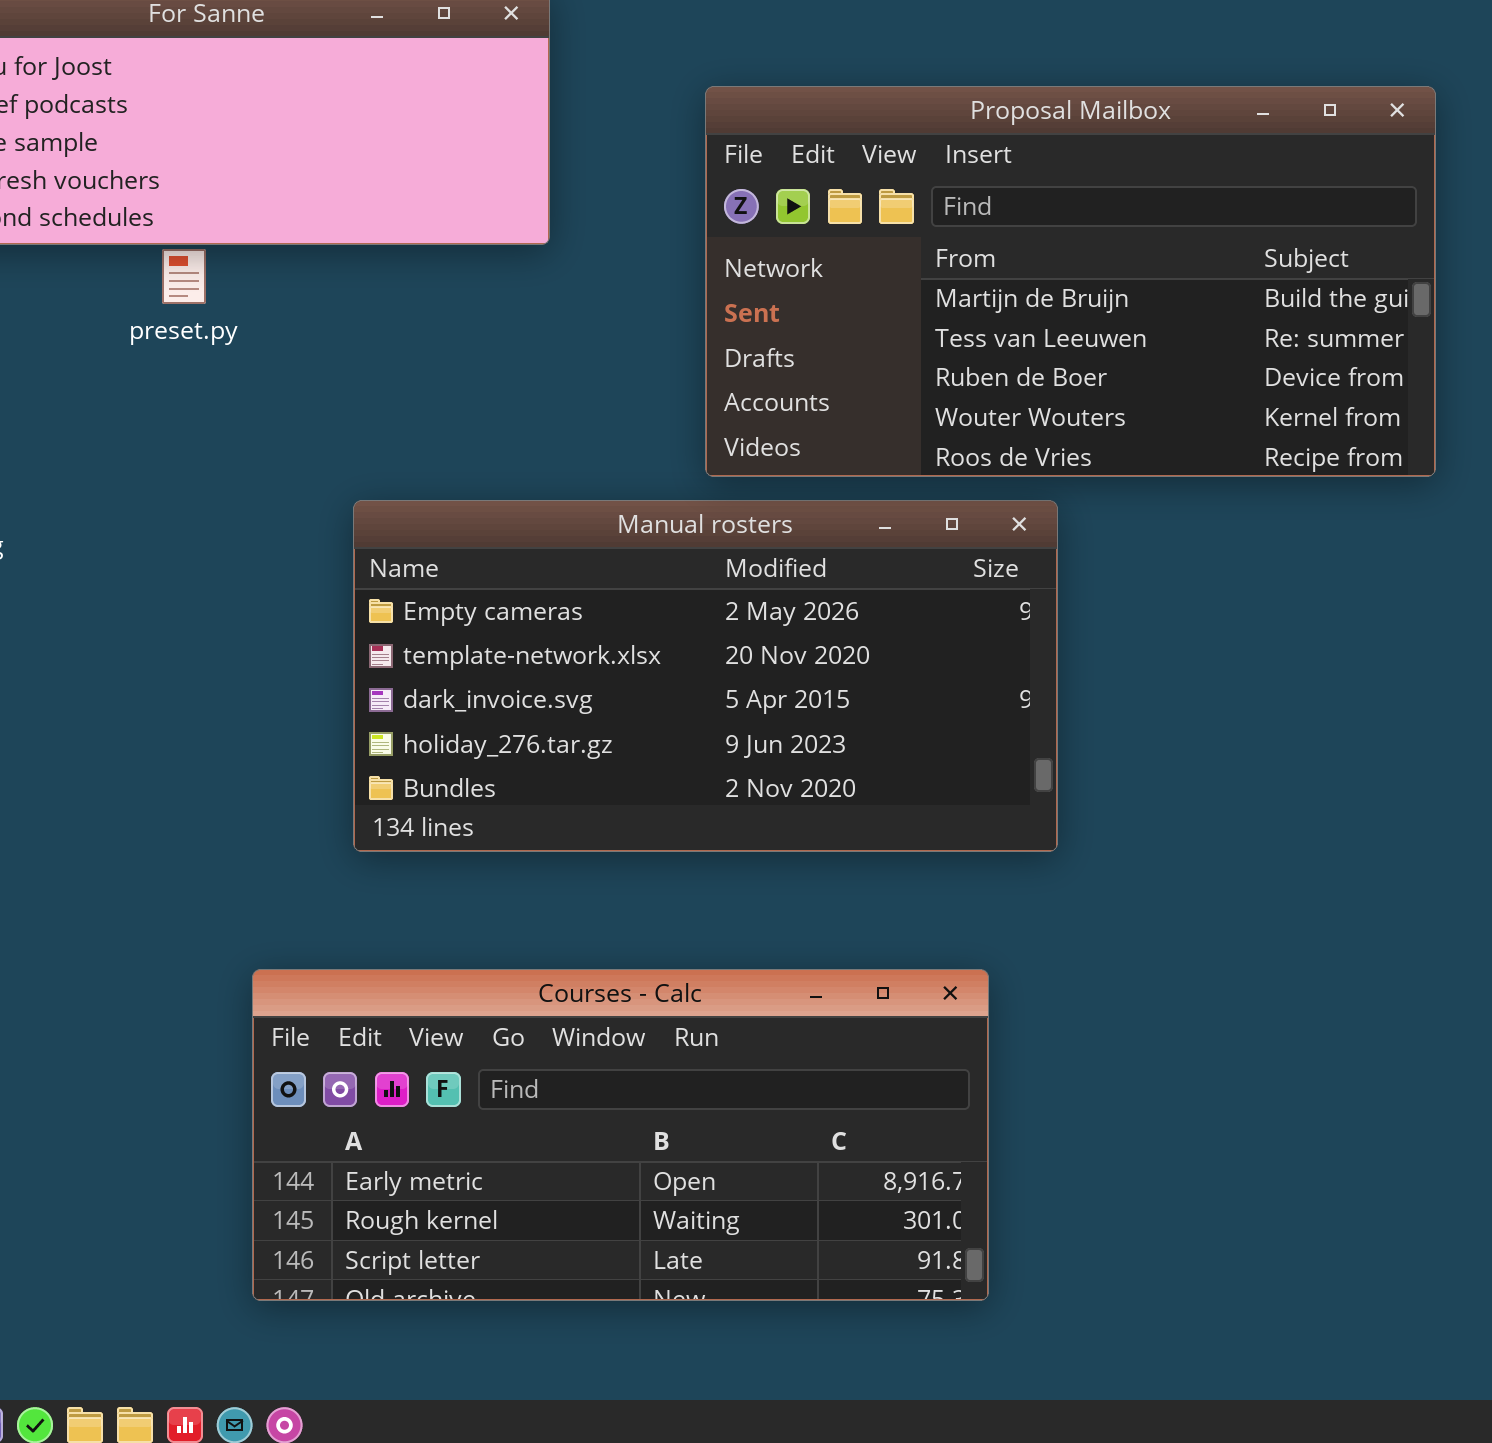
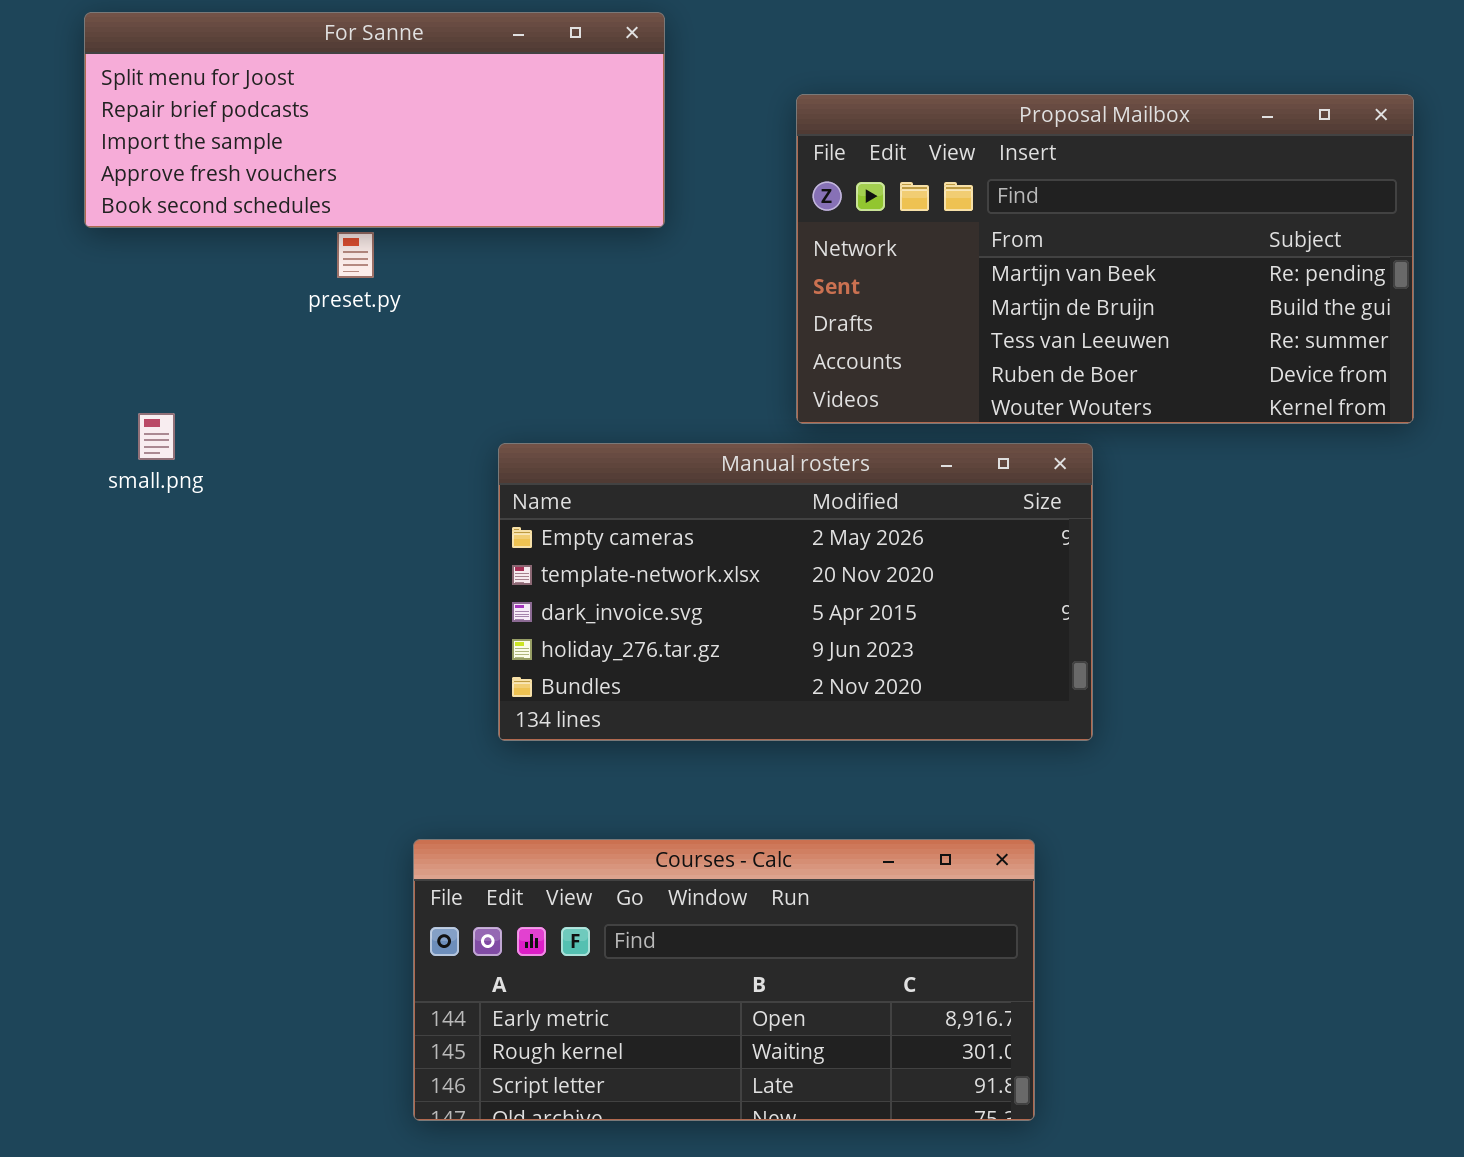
Proposal Mailbox: [705,86,1436,477] -> [796,94,1414,424], scrolled up 1 row

